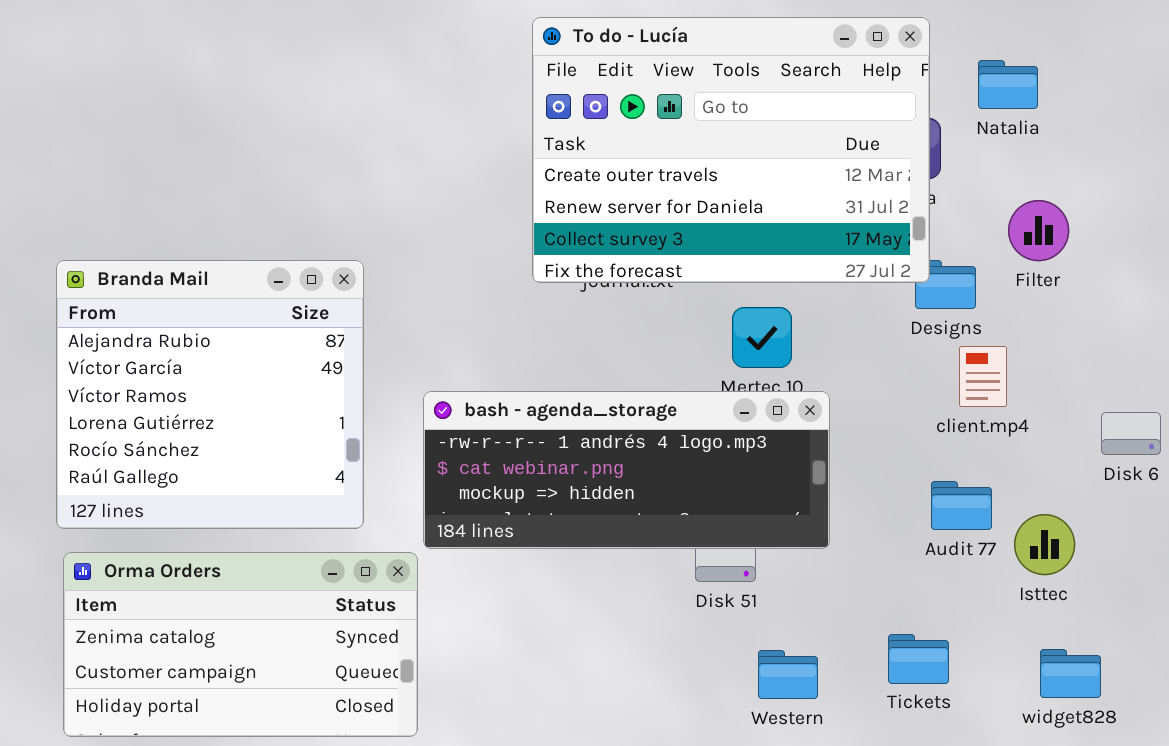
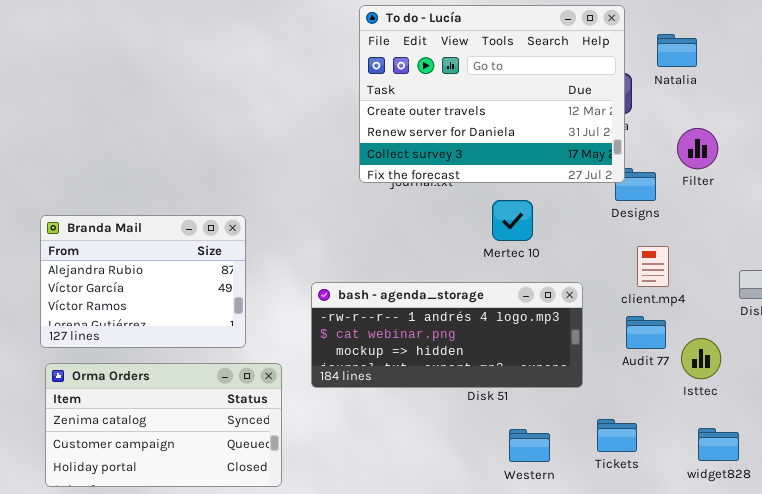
Branda Mail: [56,260,364,529] -> [40,215,246,348], resized
client.mp4: [959,346,1007,407] -> [637,246,669,287], moved
bash - agenda_storage: [423,391,830,549] -> [311,282,583,388], moved

